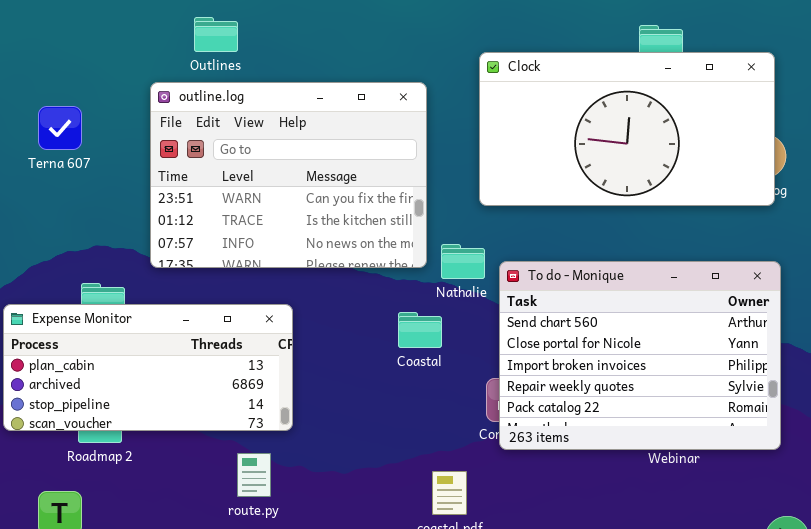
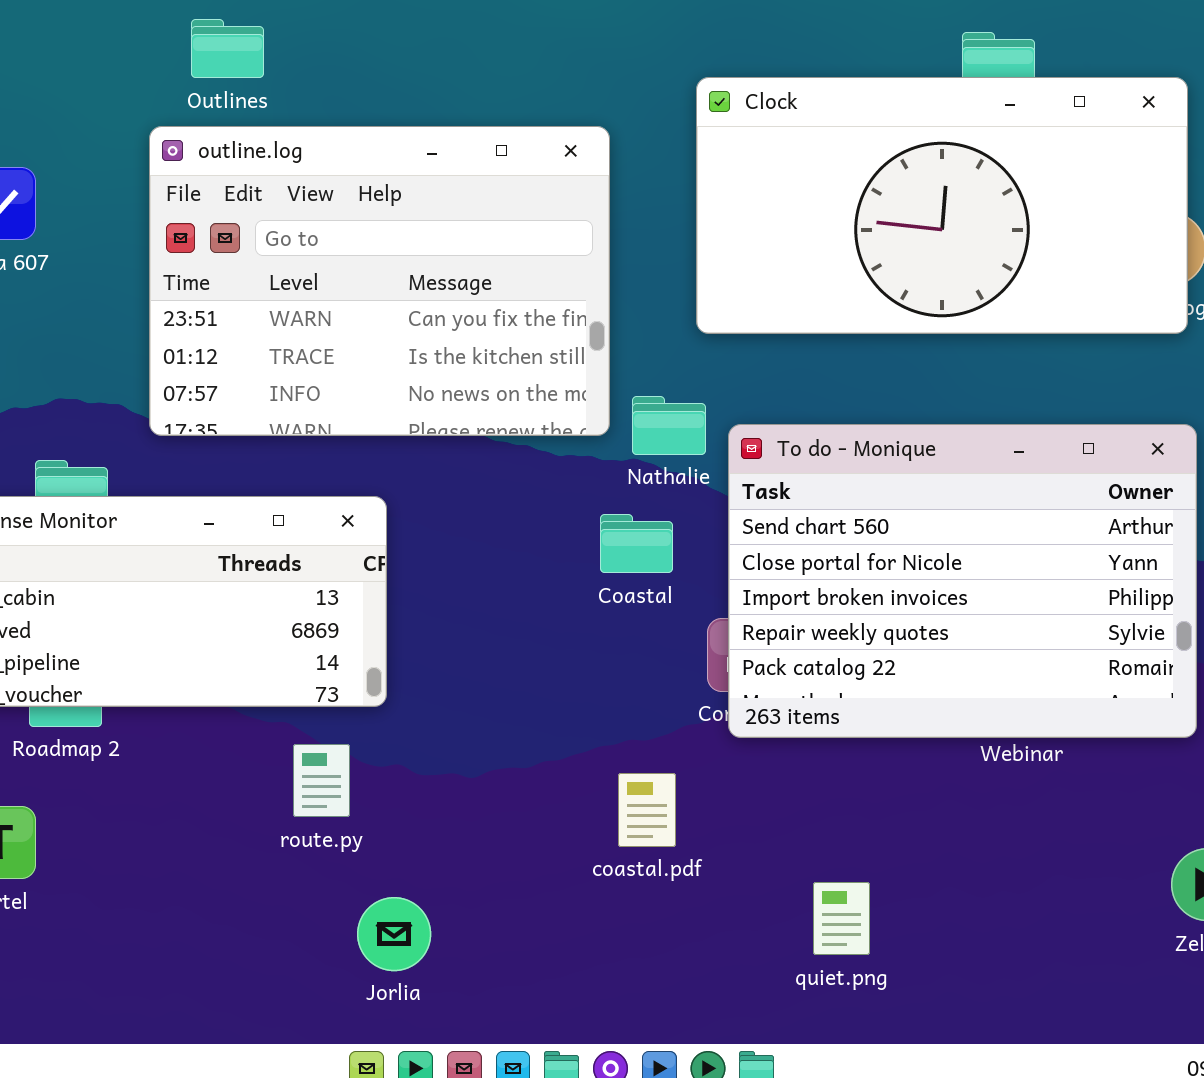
Outlines: [194,17,238,52] -> [191,19,264,78], moved
Coastal: [398,312,442,348] -> [600,514,673,573], moved

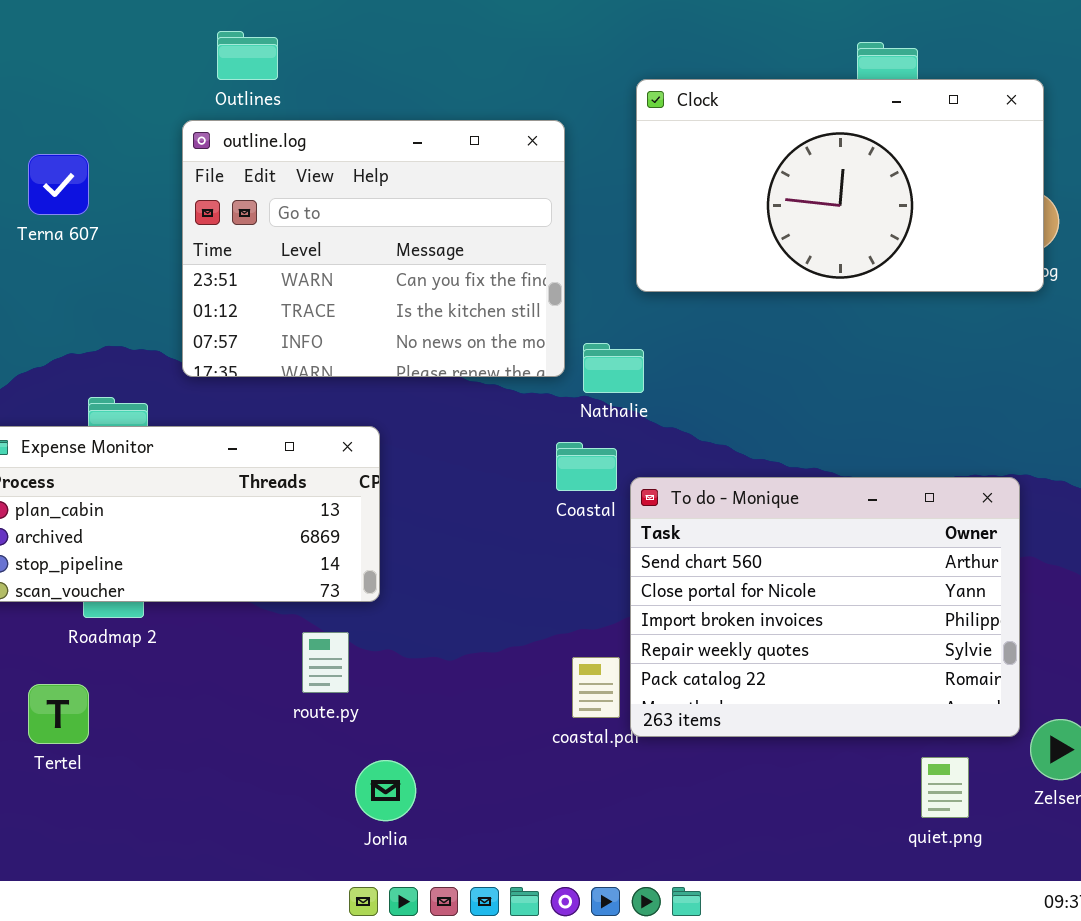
To do - Monique: [728,424,1197,738] -> [630,477,1020,737], moved
quiet.png: [813,882,870,955] -> [921,757,969,818], moved

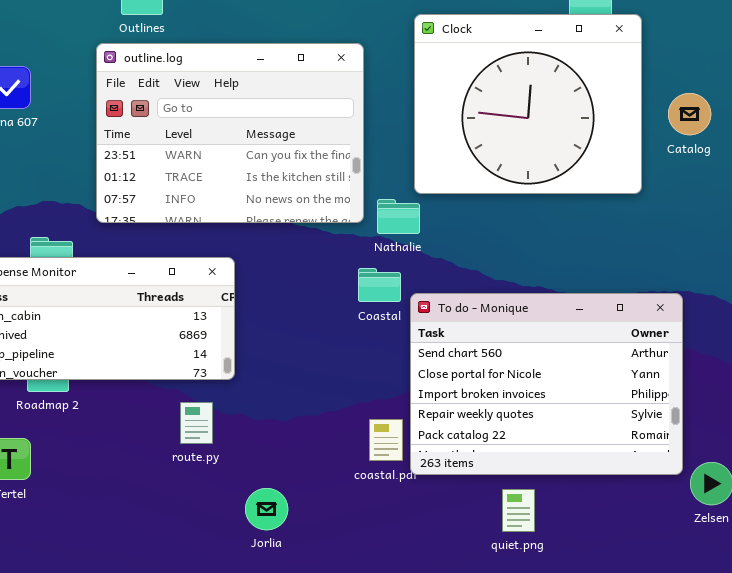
Clock: [636,79,1044,292] -> [414,14,642,194], resized
quiet.png: [921,757,969,818] -> [502,489,535,532], moved
Jorlia: [355,760,416,821] -> [245,488,288,530], moved

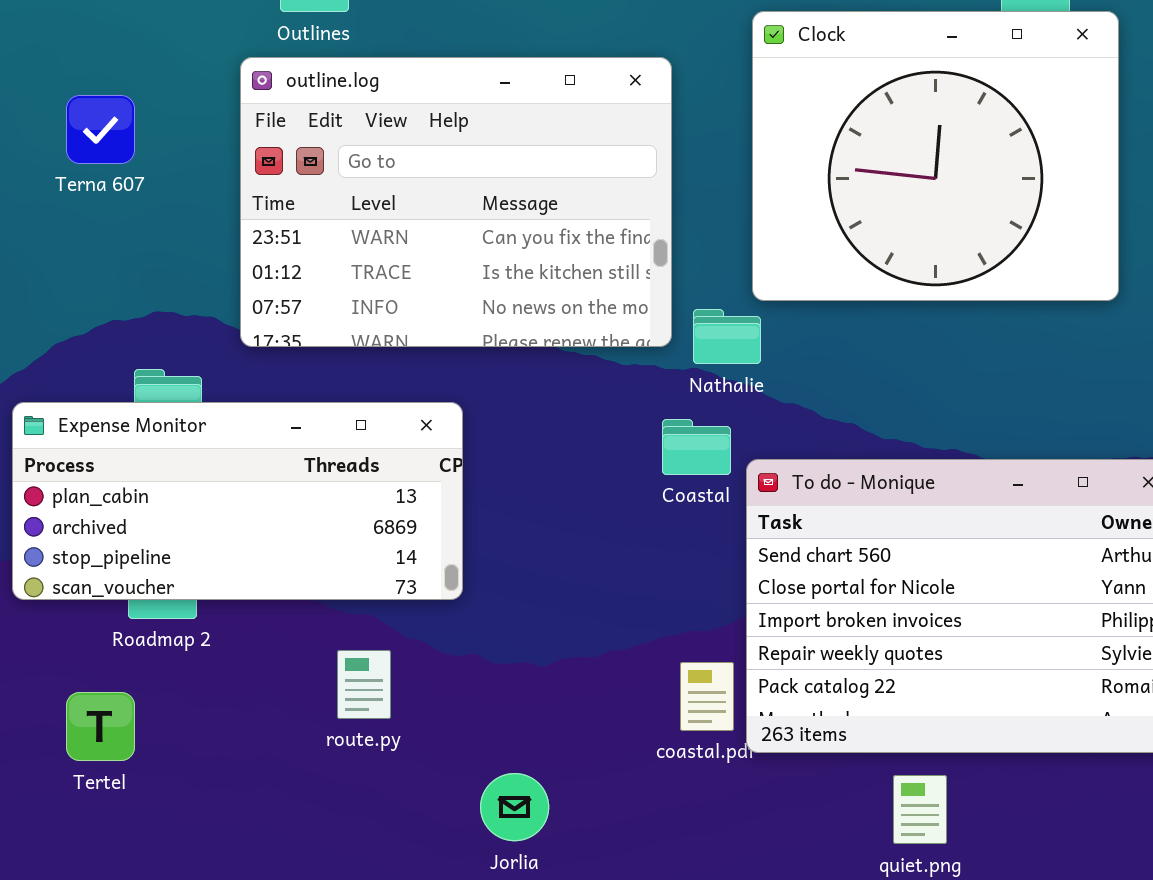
route.py: [180,402,213,444] -> [337,650,391,719], moved

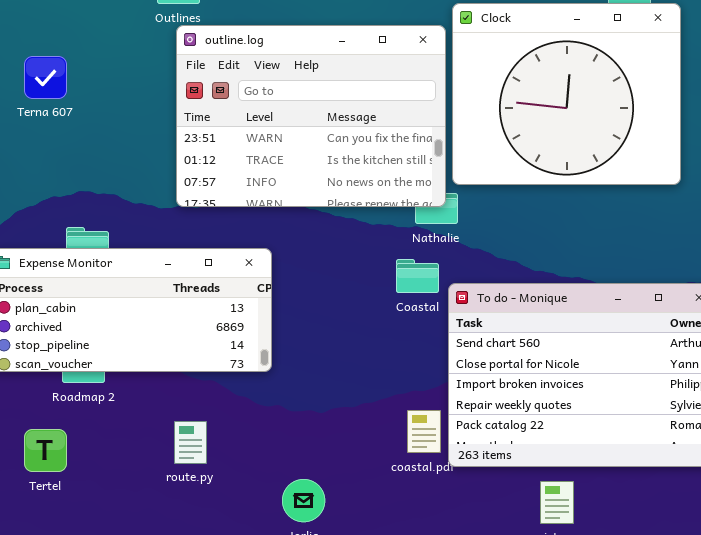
outline.log: [240,57,672,347] -> [176,25,446,207], moved
route.py: [337,650,391,719] -> [174,421,207,464], moved

